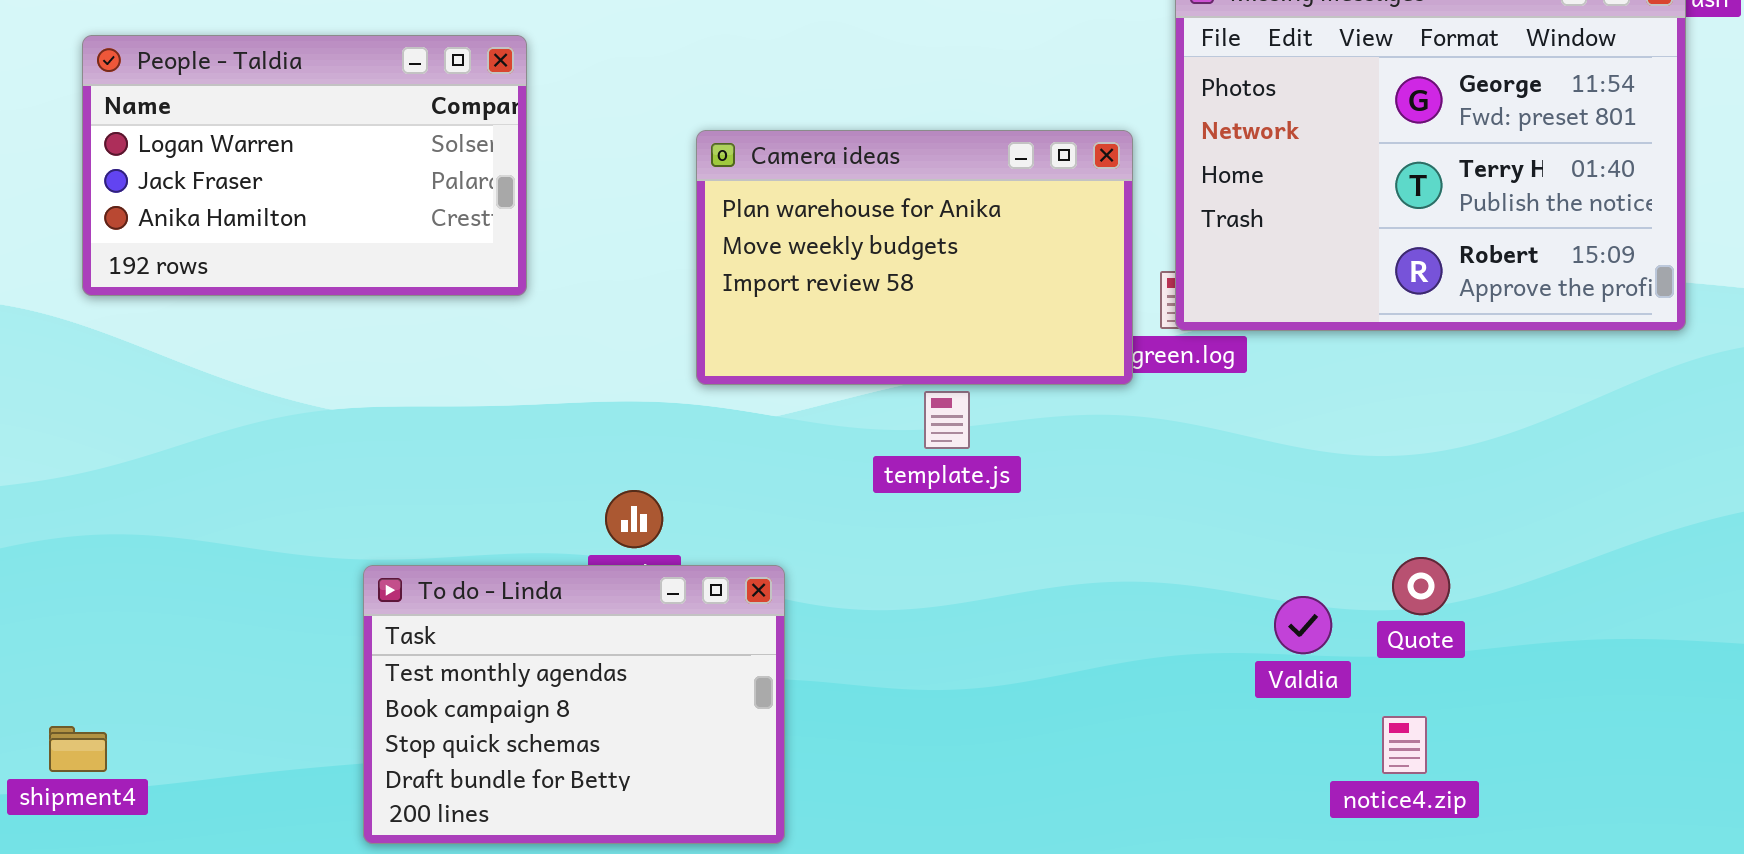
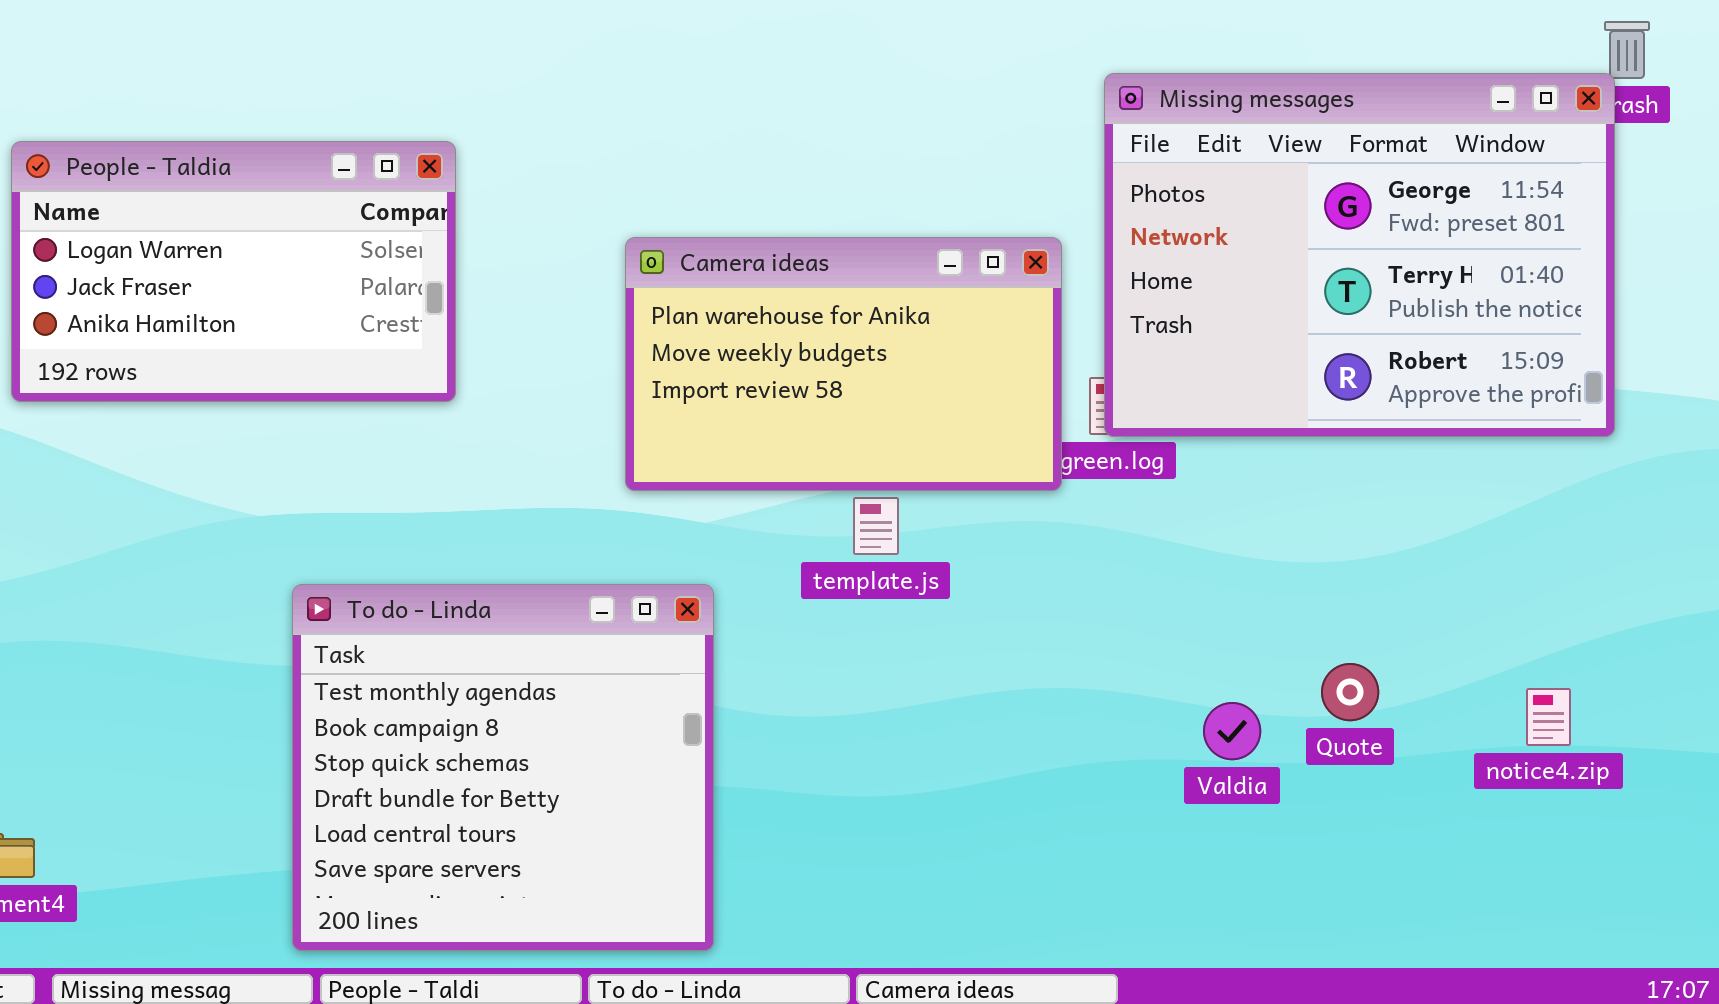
To do - Linda: [363,565,785,844] -> [292,584,714,951], resized
notice4.zip: [1382,716,1427,774] -> [1526,688,1571,746], moved

